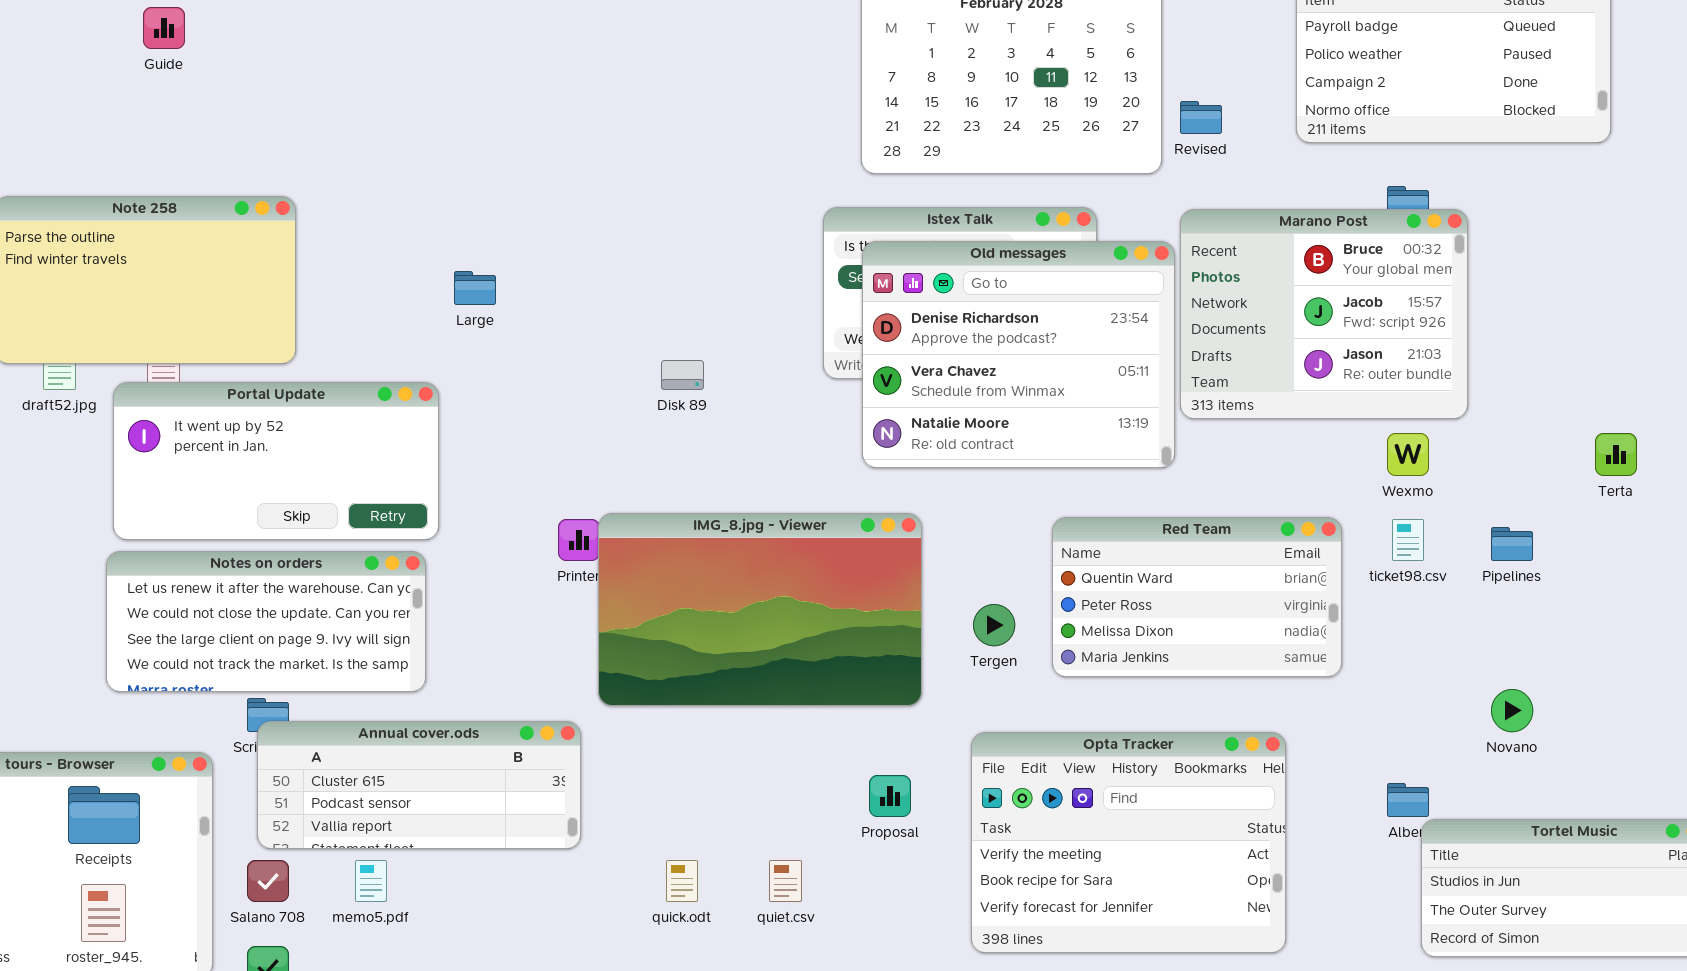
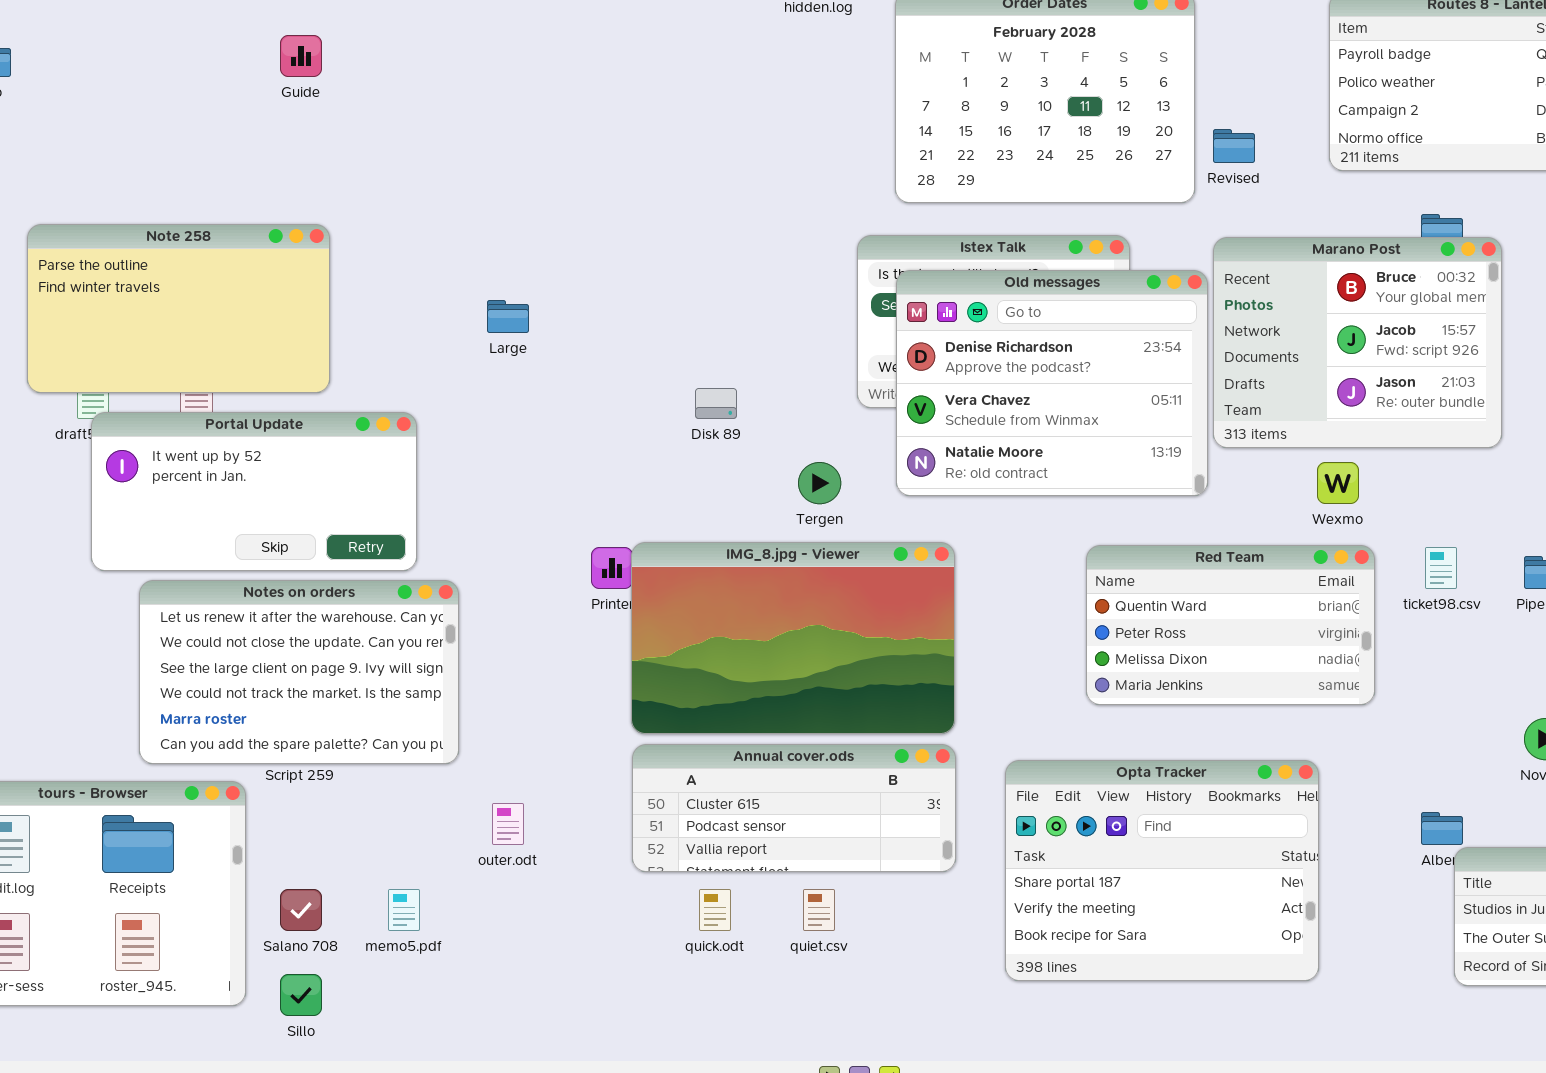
Guide: [143,7,185,49] -> [280,35,322,77], moved
Portal Update: [113,382,439,540] -> [91,412,417,571], moved
Wexmo: [1387,433,1429,476] -> [1317,462,1359,504], moved
Notes on orders: [106,551,426,692] -> [139,580,459,764], resized
Tergen: [973,604,1015,646] -> [798,462,841,504], moved
Annual cover.ods: [257,721,581,849] -> [632,744,956,872], moved
Opta Tracker: [971,732,1286,953] -> [1005,760,1319,981], scrolled up 1 row

